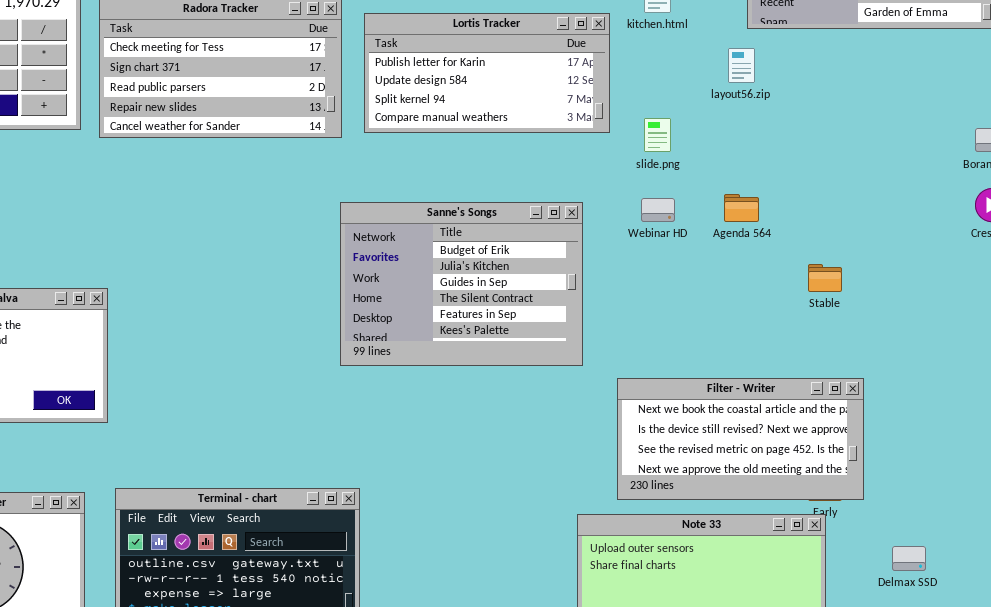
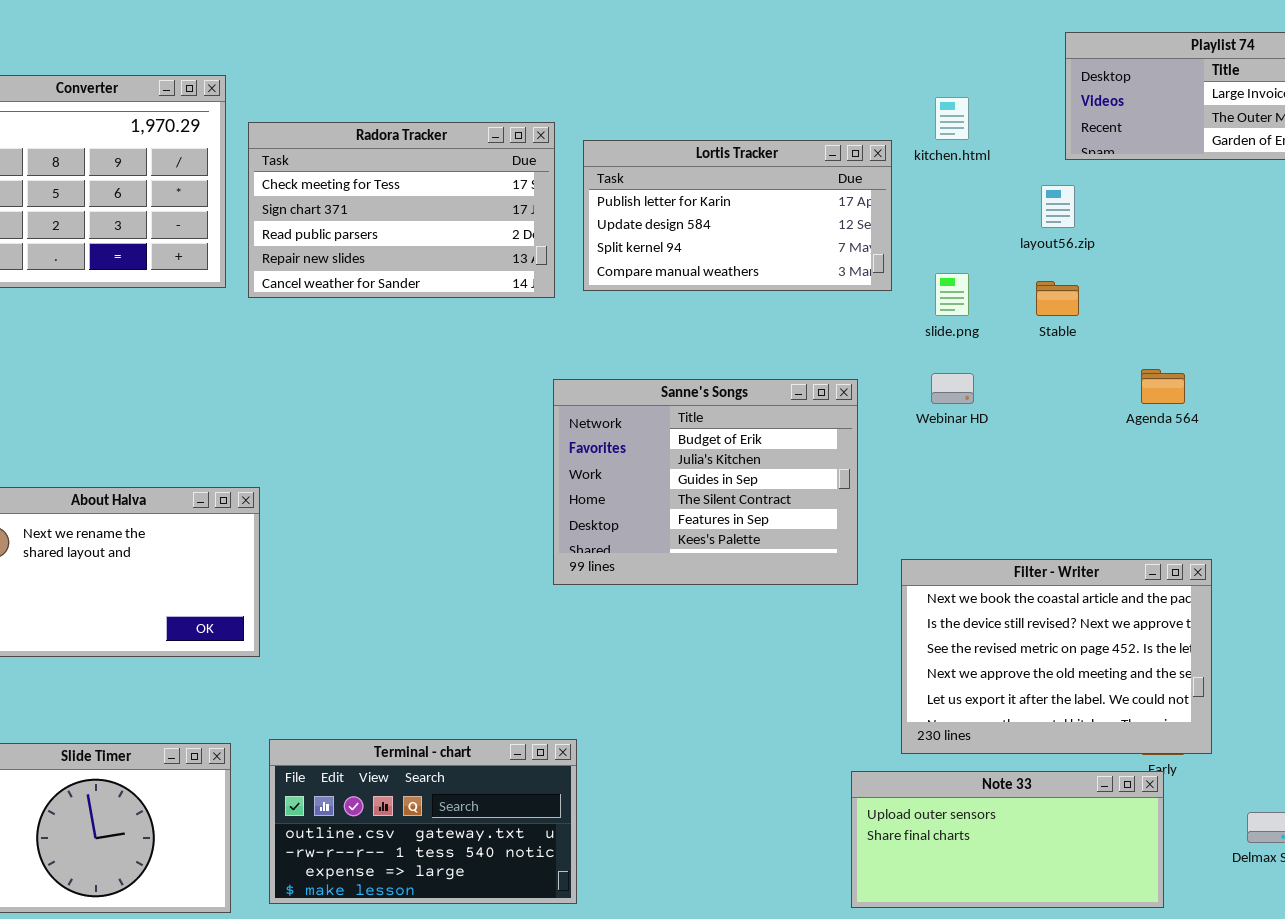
Agenda 564: [724,194,759,222] -> [1141,369,1185,404], moved
Stable: [808,264,842,292] -> [1036,281,1079,316], moved
Filter - Writer: [617,378,864,500] -> [901,559,1212,754], resized

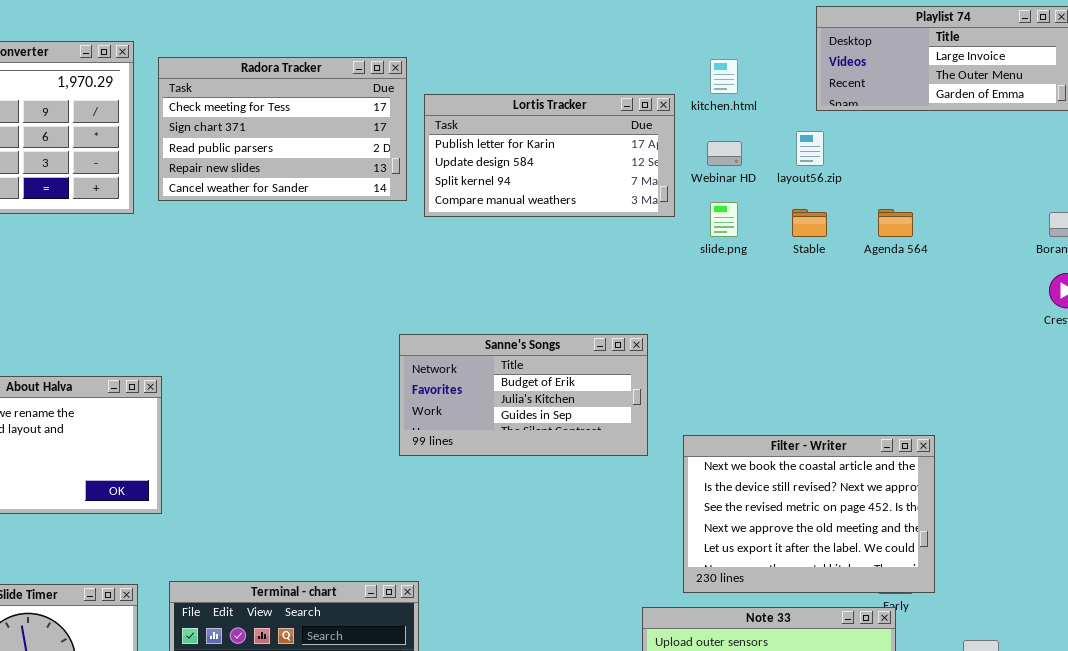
Radora Tracker: [248,122,555,298] -> [158,57,407,201], moved
Agenda 564: [1141,369,1185,404] -> [878,209,913,237], moved
Webinar HD: [931,373,974,404] -> [707,141,742,166], moved
Sanne's Songs: [553,379,858,585] -> [399,334,648,456], resized

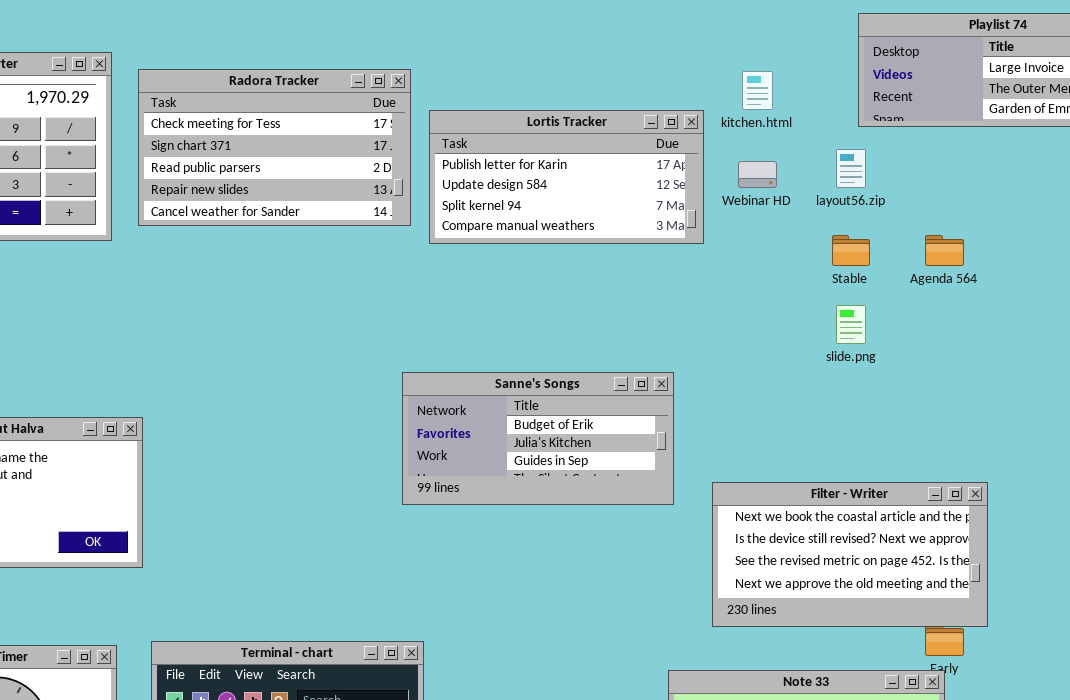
slide.png: [710,202,738,237] -> [836,305,866,344], moved
Filter - Writer: [683,435,935,593] -> [712,482,988,627], resized

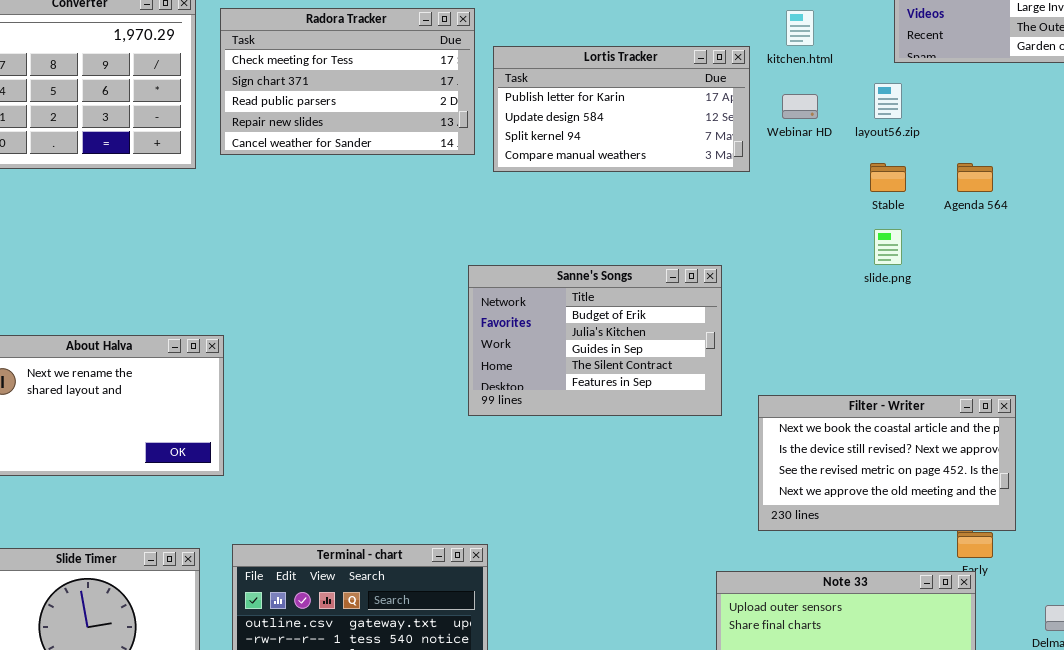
Sanne's Songs: [402,372,674,505] -> [468,265,722,416], resized

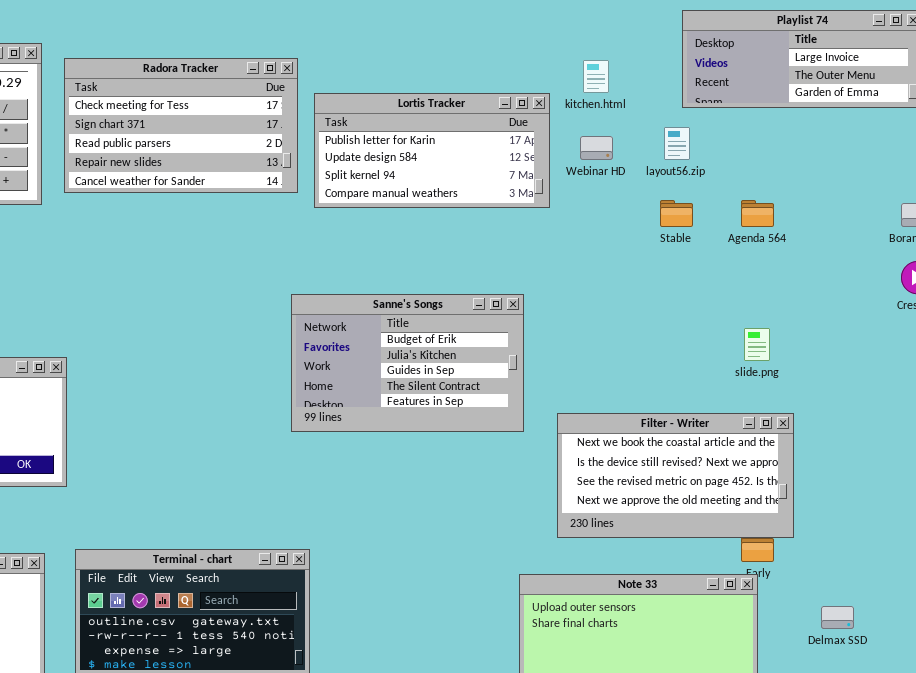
slide.png: [874,229,902,265] -> [744,328,770,361], moved

